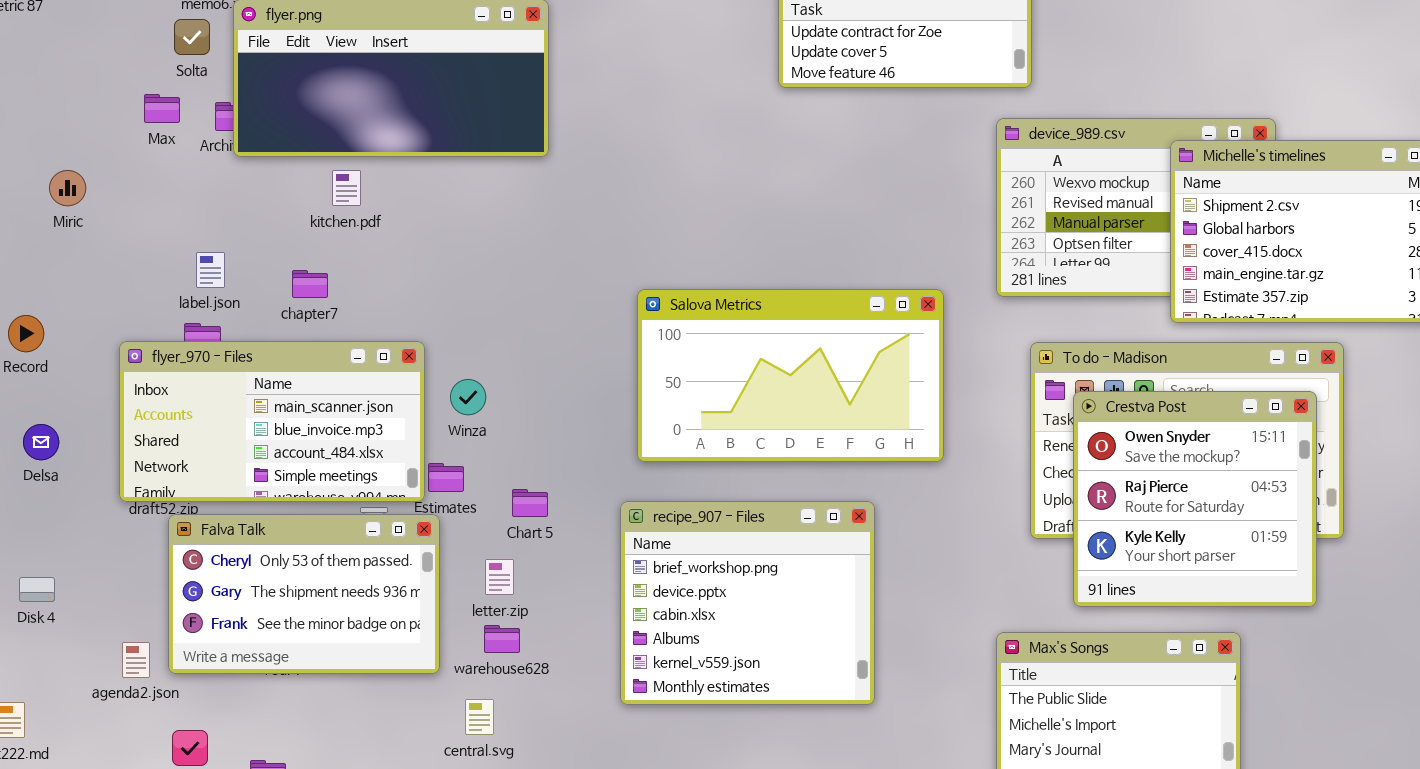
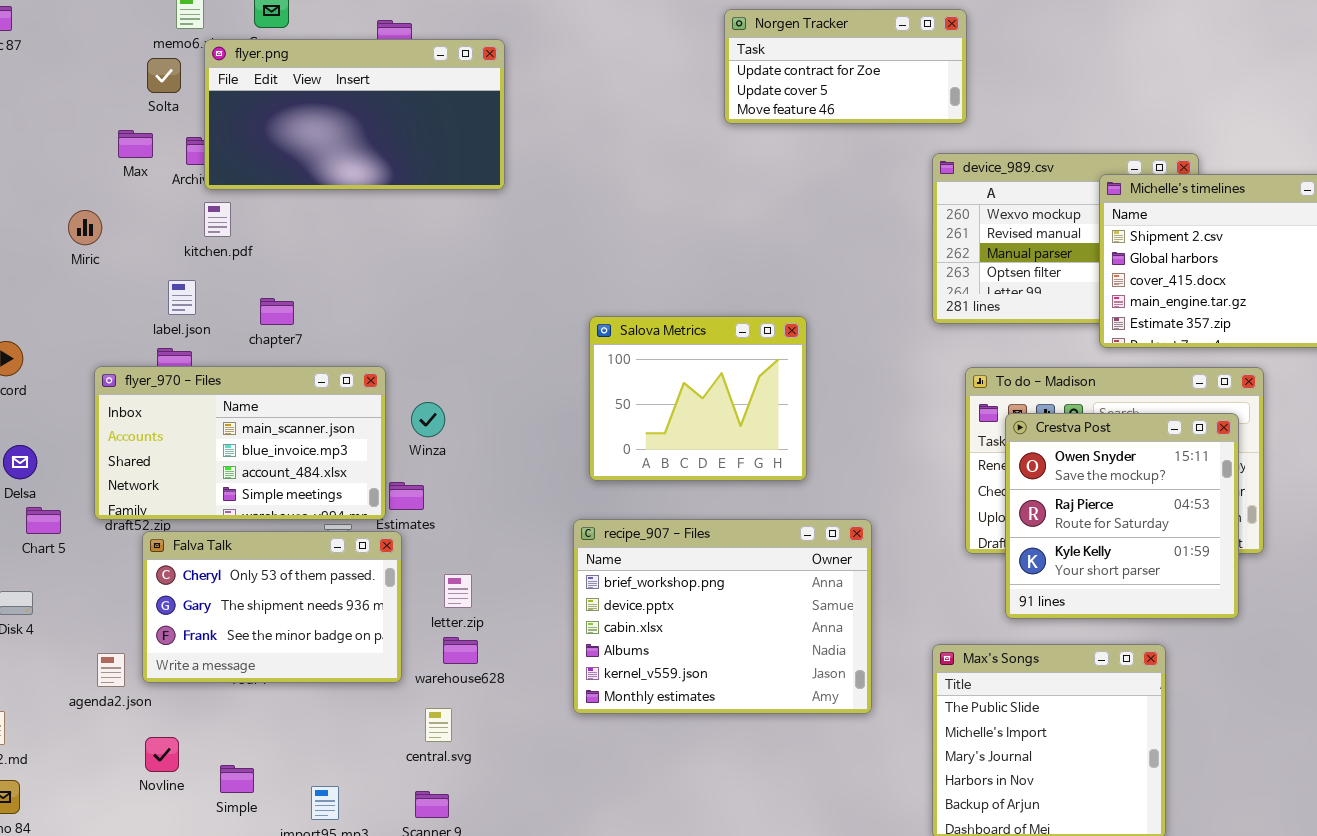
Miric: [49,170,86,206] -> [68,210,102,245], moved
kitchen.pdf: [332,170,361,206] -> [204,202,231,237], moved
Salova Metrics: [637,289,944,462] -> [589,316,807,481], resized
Chart 5: [512,489,548,517] -> [26,507,61,534], moved
recipe_907 - Files: [620,501,875,705] -> [573,519,872,714], resized

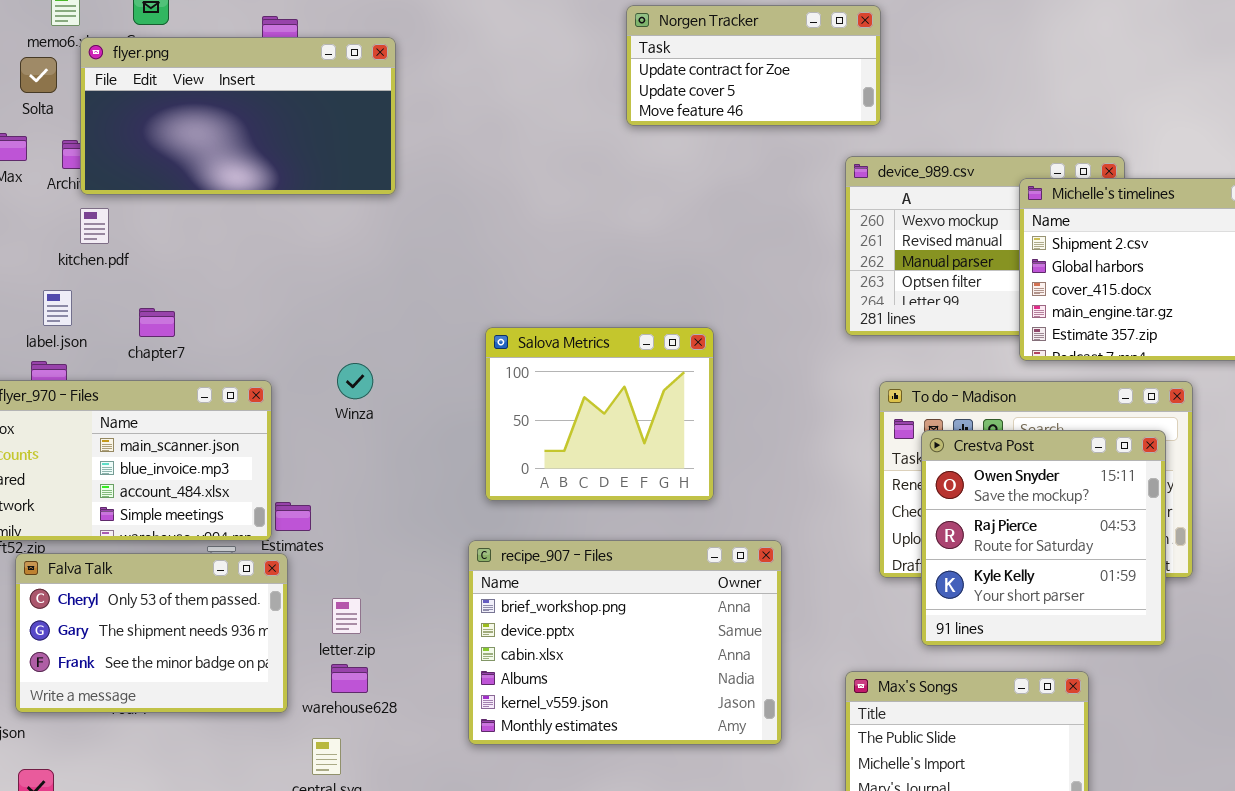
Winza: [411,402,445,437] -> [337,363,373,399], moved

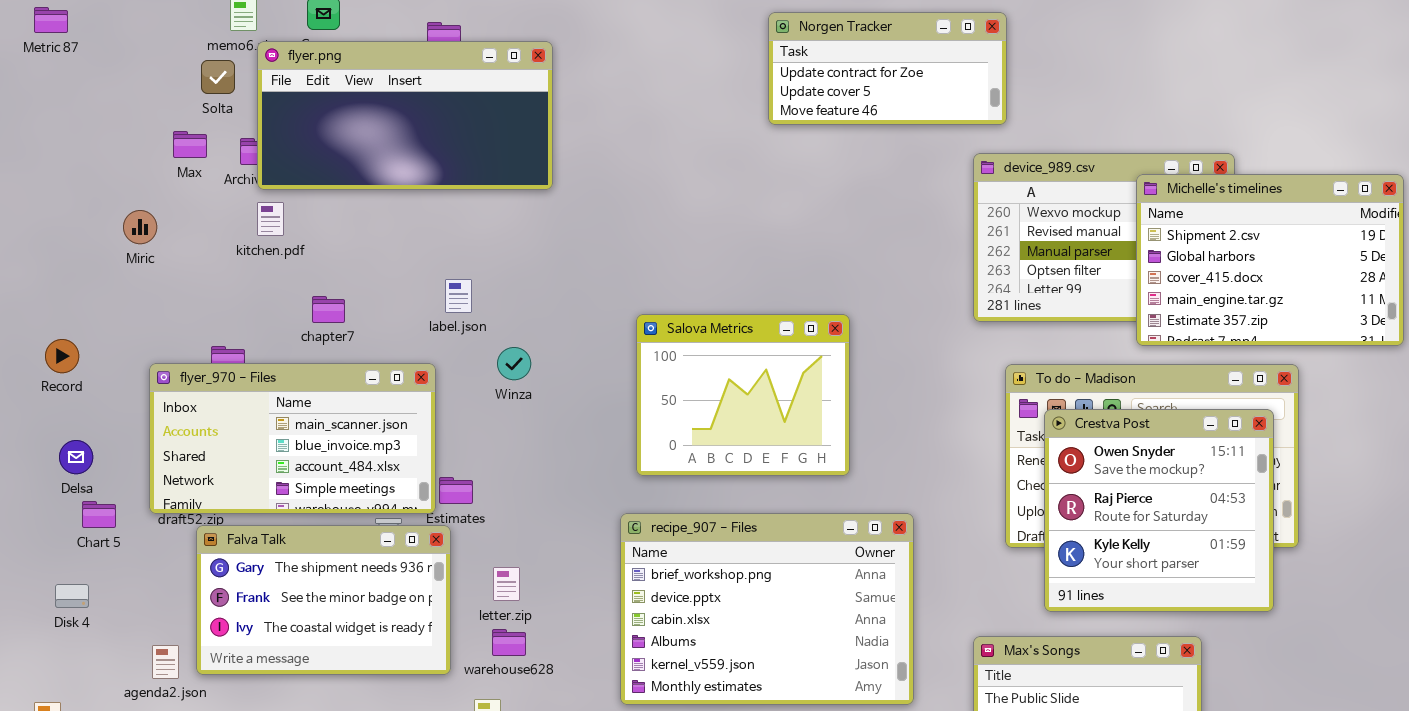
label.json: [43,290,72,326] -> [445,279,472,313], moved
Falva Talk: [15,553,288,713] -> [196,525,451,675], scrolled down 1 row

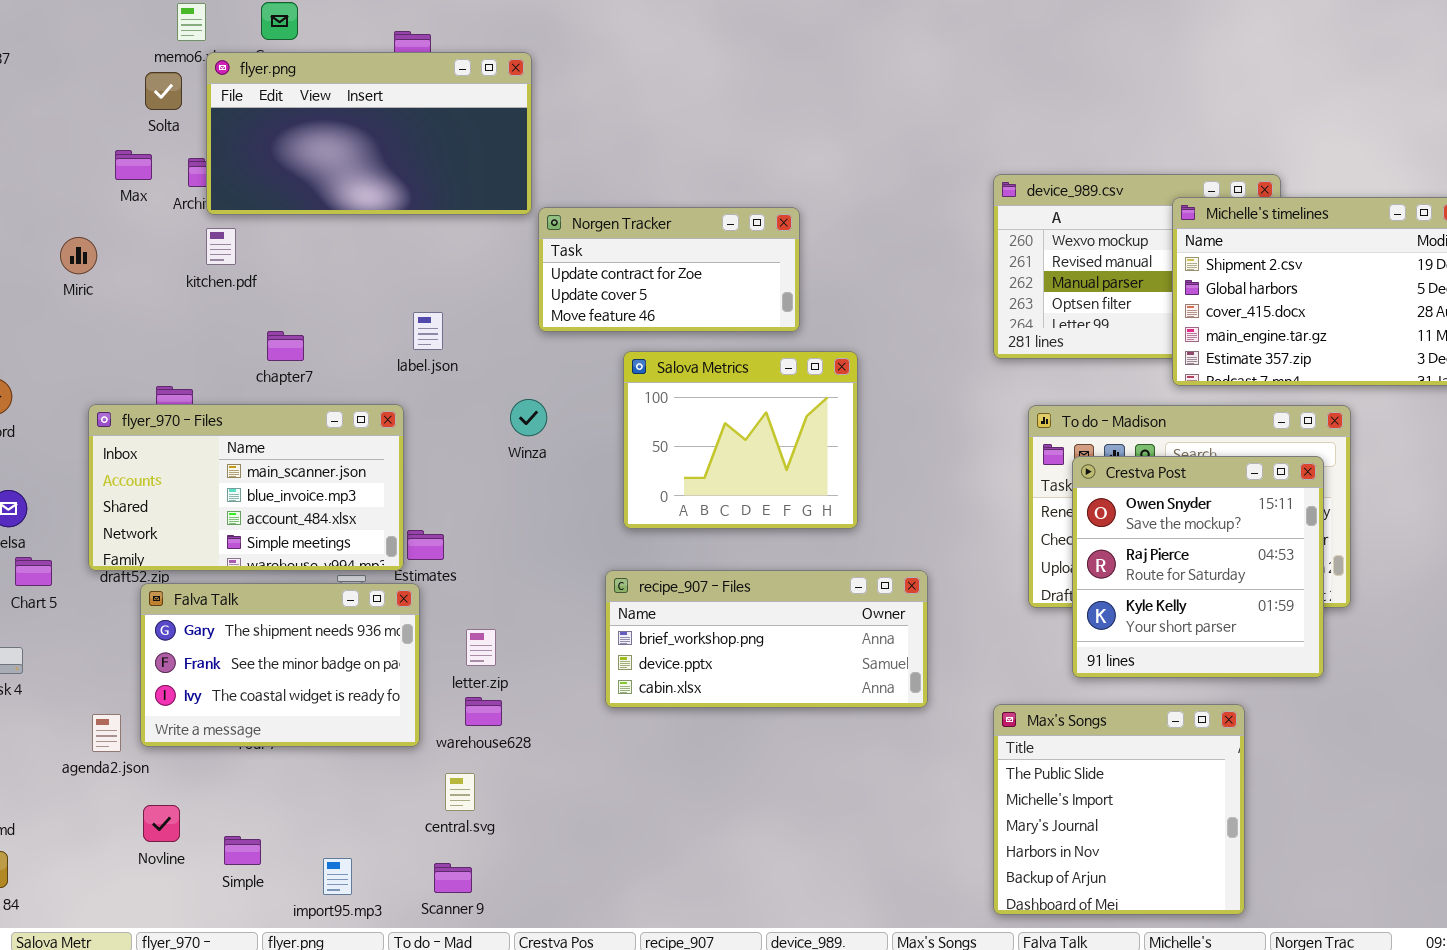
Norgen Tracker: [768,12,1007,125] -> [538,207,800,332], moved
Winza: [497,347,531,380] -> [510,399,547,436], moved
recipe_907 - Files: [620,513,914,705] -> [605,570,928,708], resized

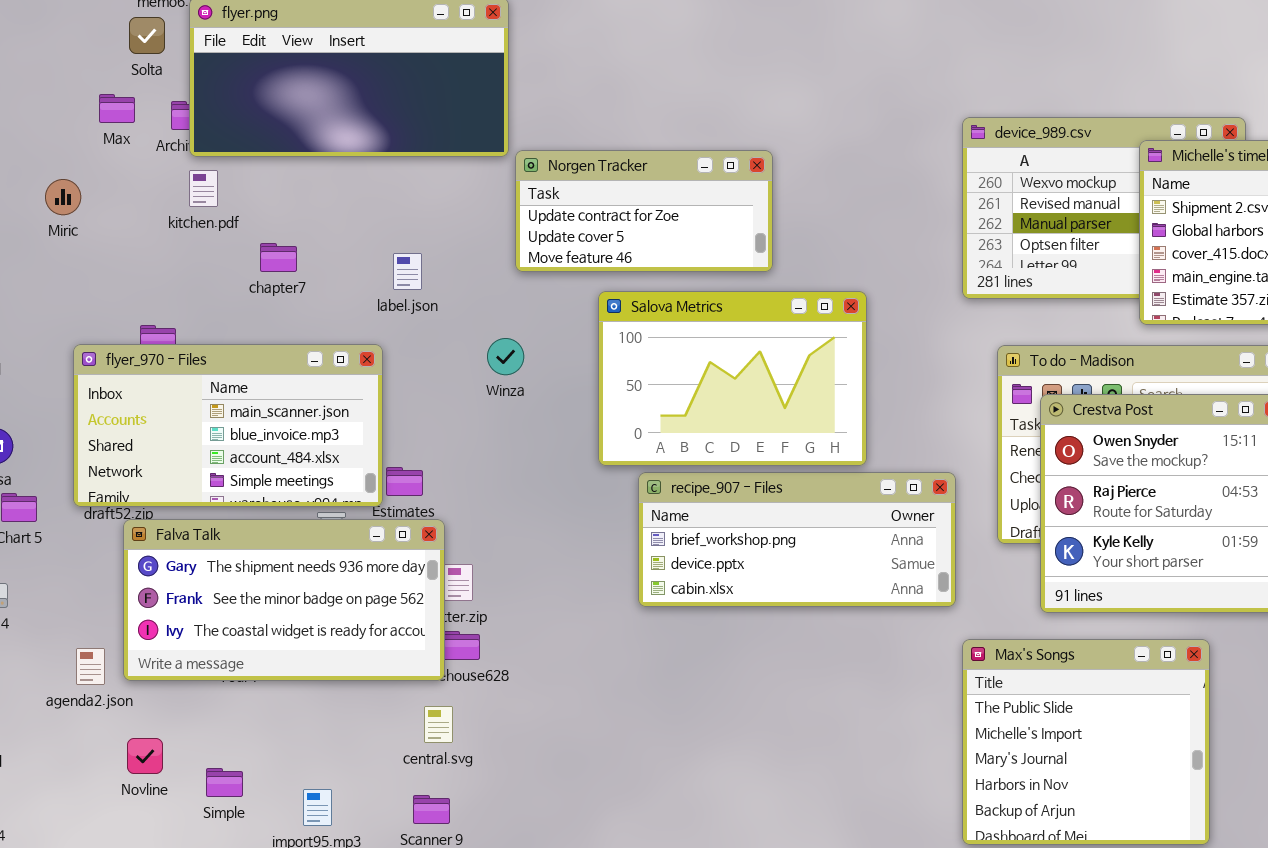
chapter7: [267,331,304,361] -> [260,243,297,272], moved
Salova Metrics: [623,351,858,529] -> [598,291,867,466], resized
recipe_907 - Files: [605,570,928,708] -> [638,472,956,607], moved
Falva Talk: [140,583,420,747] -> [123,519,445,681], resized

